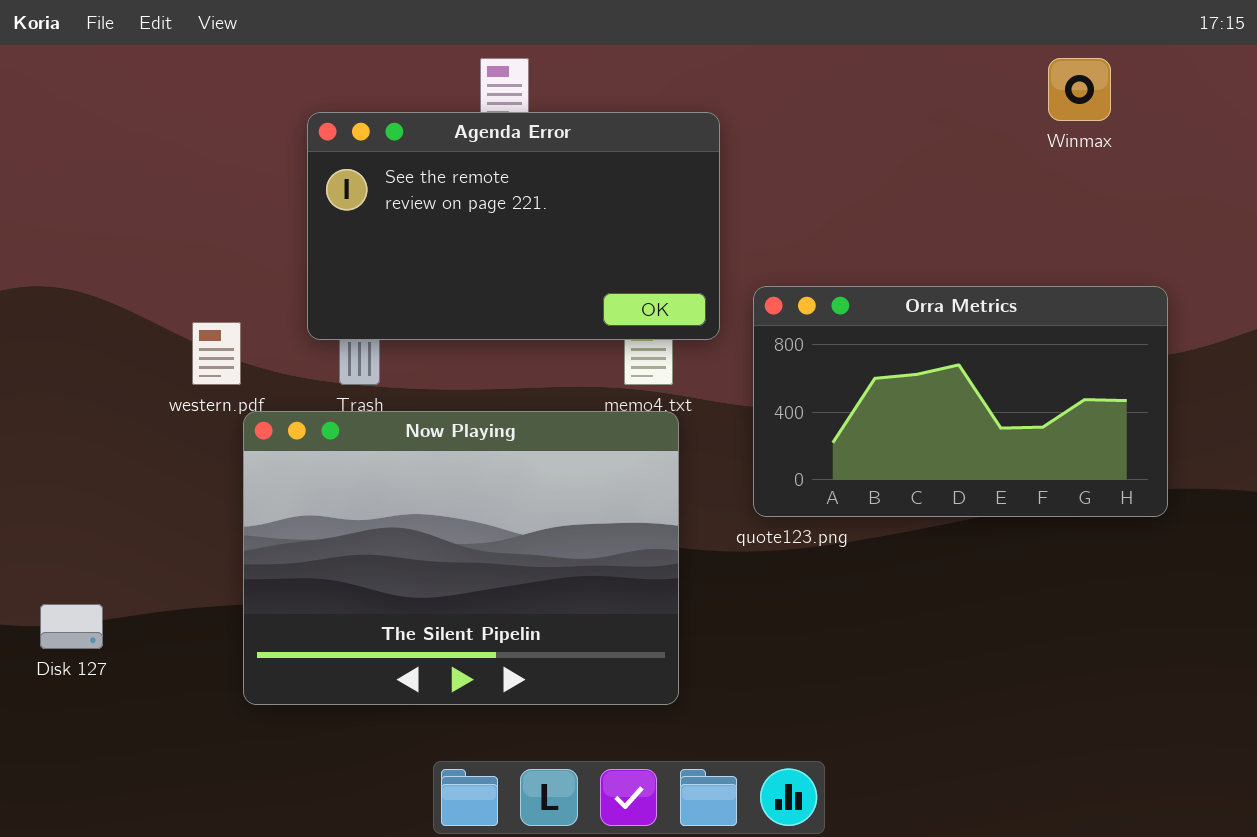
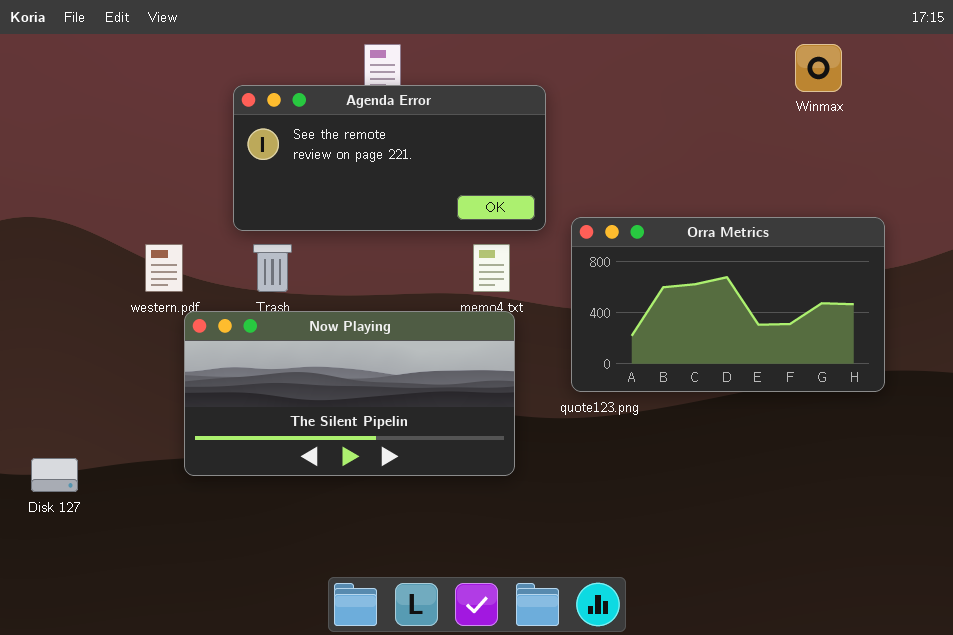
Agenda Error: [307,112,720,340] -> [233,85,546,231], resized
Now Playing: [243,411,679,705] -> [184,311,515,476], resized

